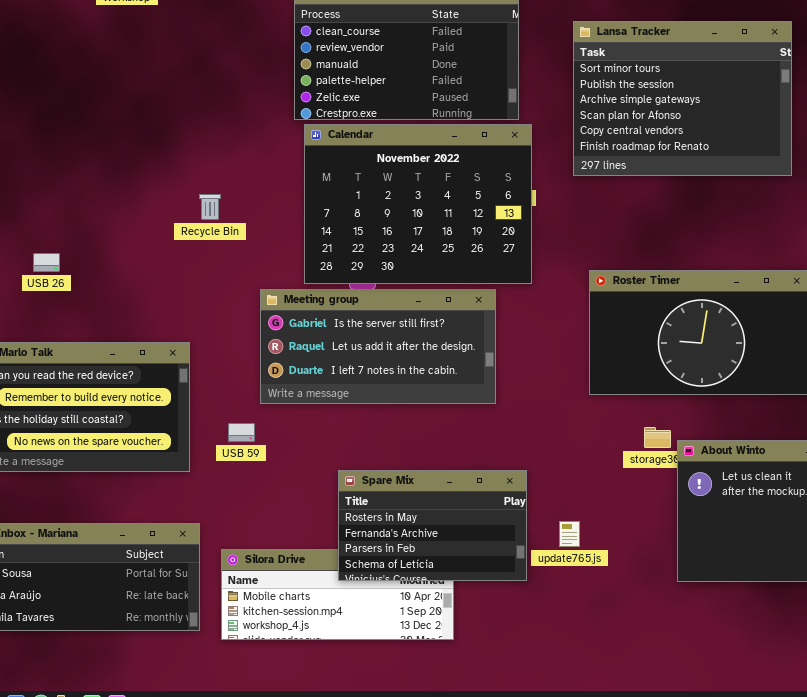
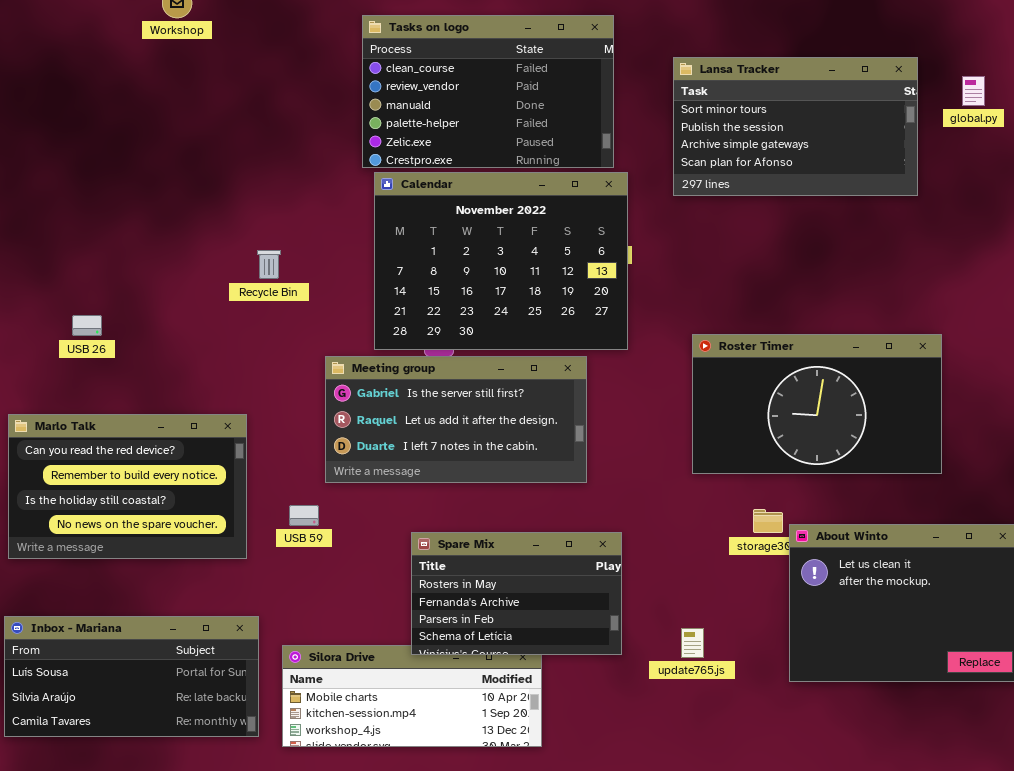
Lansa Tracker: [573,21,792,176] -> [673,57,918,196], resized
Spare Mix: [338,470,527,581] -> [411,532,622,655], moved
update765.js: [559,521,580,547] -> [681,628,704,658], moved

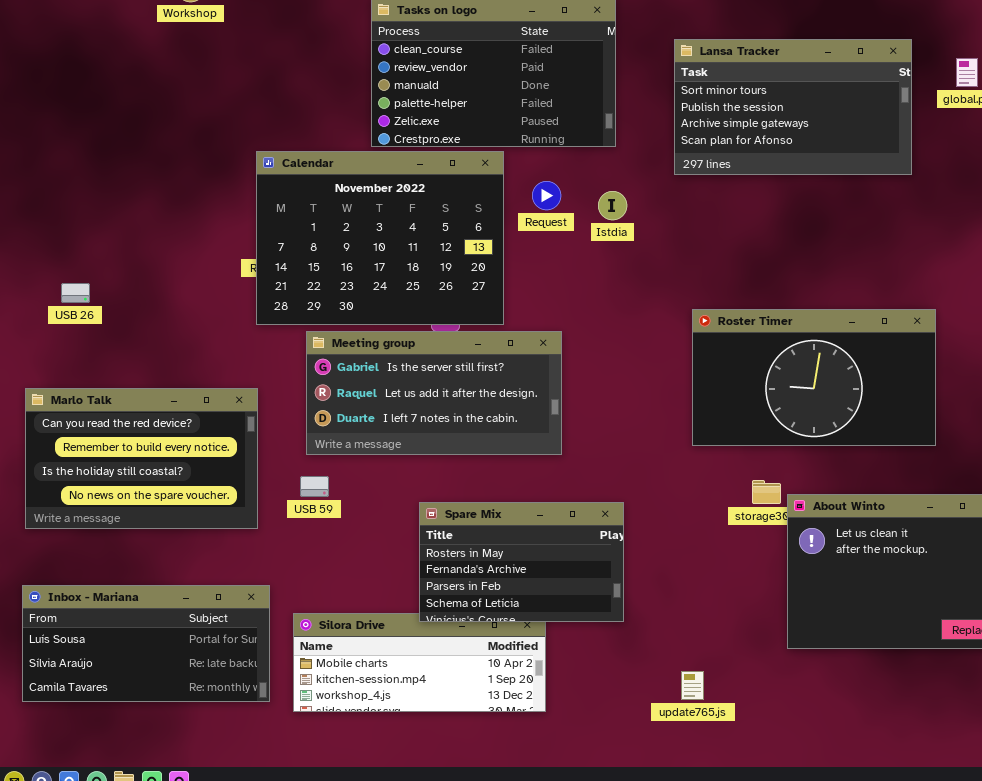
Calendar: [374,172,628,350] -> [256,151,504,325], moved
USB 26: [72,315,102,336] -> [61,283,90,303], moved
Meeting group: [325,356,587,483] -> [306,331,562,455], moved
update765.js: [681,628,704,658] -> [681,671,704,700], moved

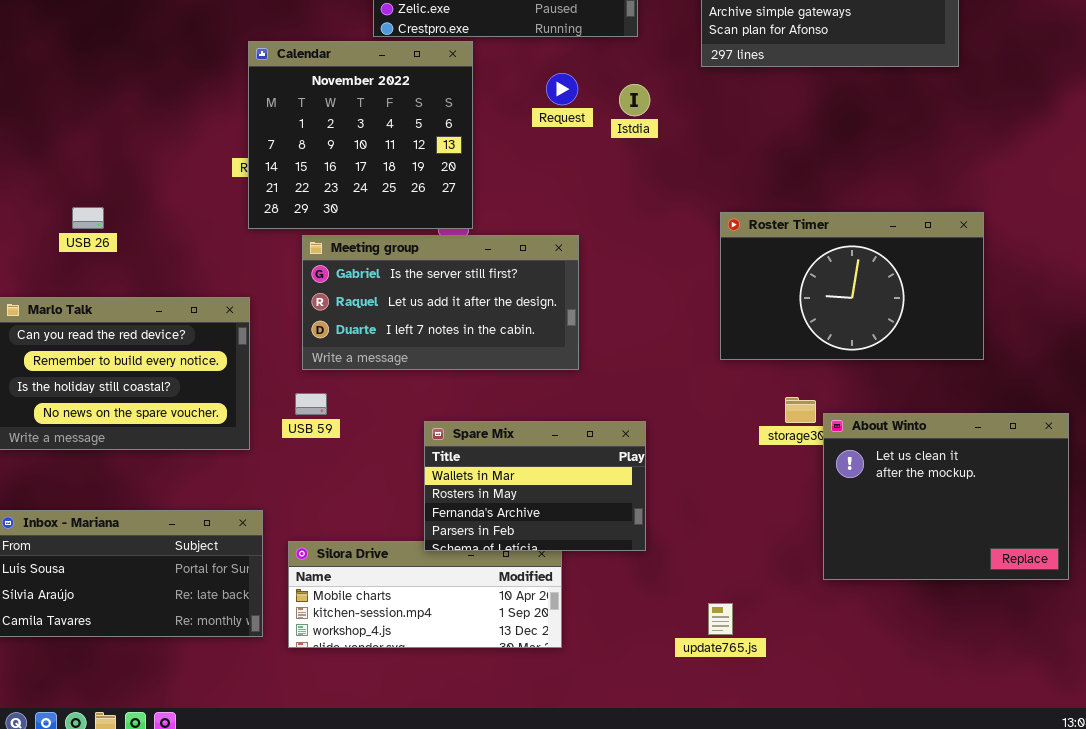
Calendar: [256,151,504,325] -> [248,41,473,229], resized
USB 26: [61,283,90,303] -> [72,207,104,229], moved
Spare Mix: [419,502,624,622] -> [424,421,646,551], scrolled up 1 row

